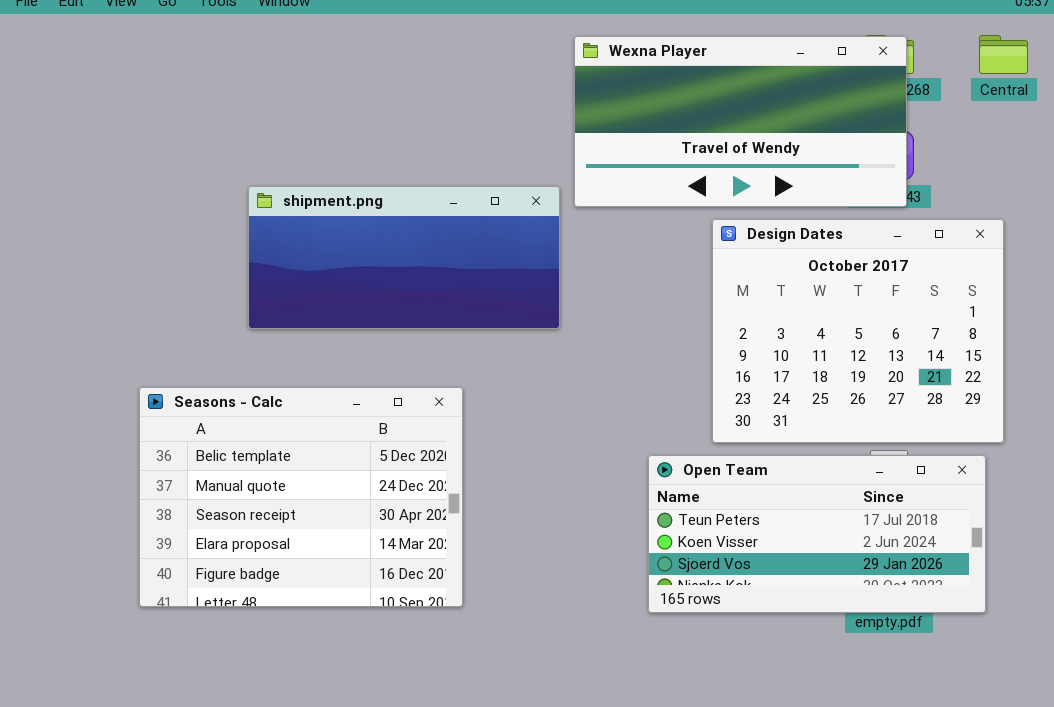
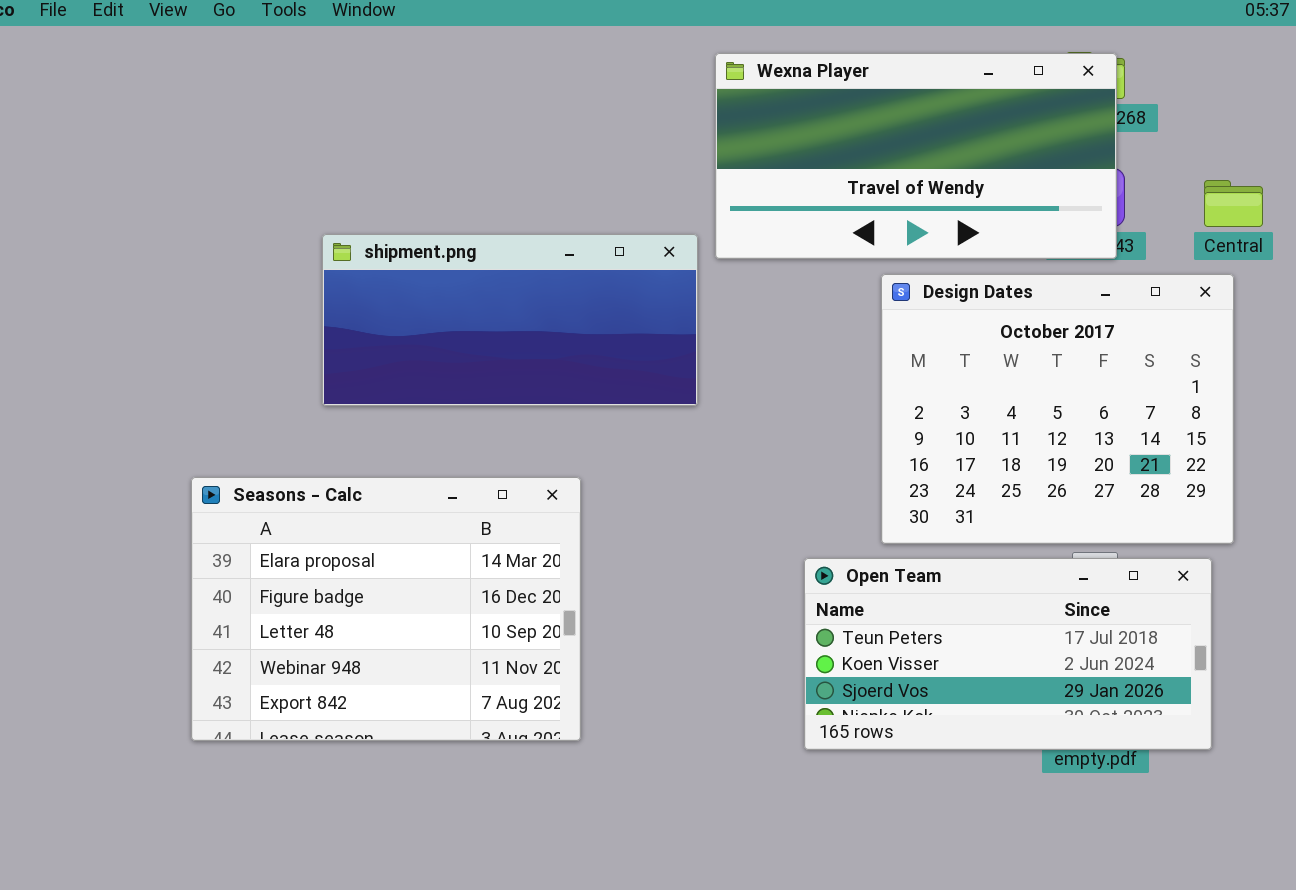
Central: [979,35,1028,74] -> [1204,180,1263,227], moved
Seasons - Calc: [139,387,463,607] -> [191,477,581,741], scrolled down 3 rows

